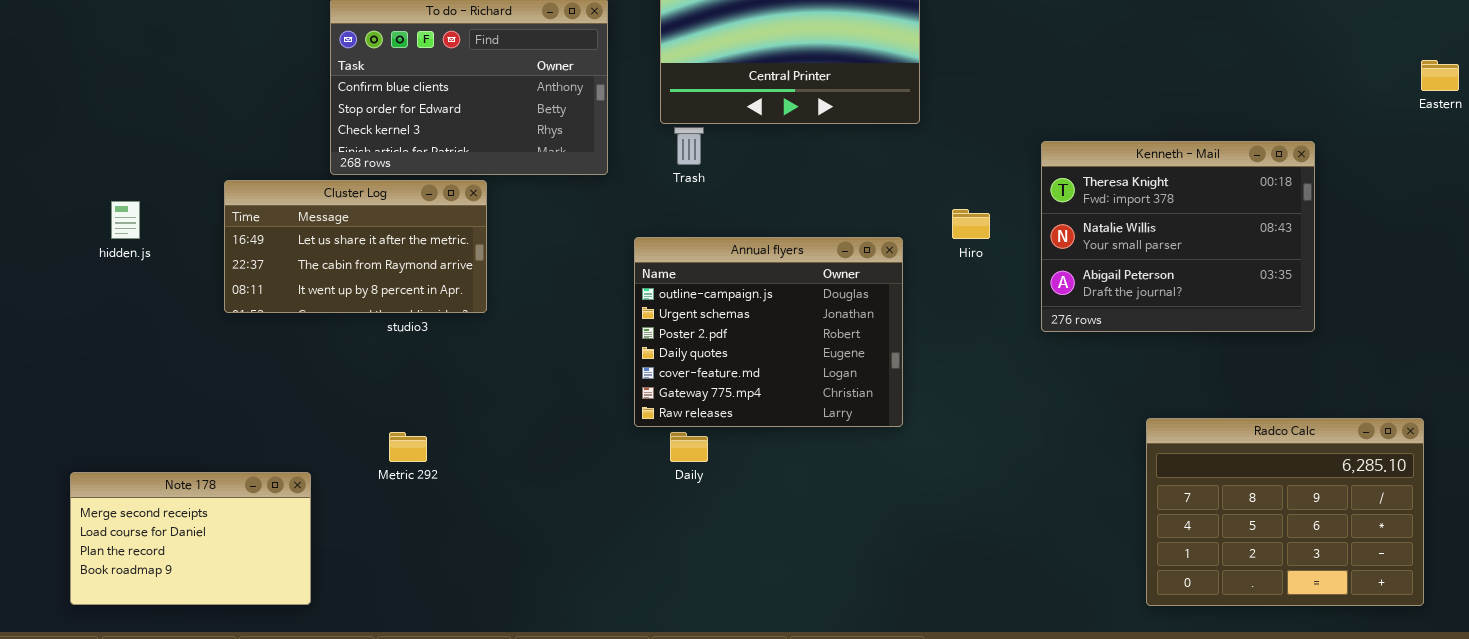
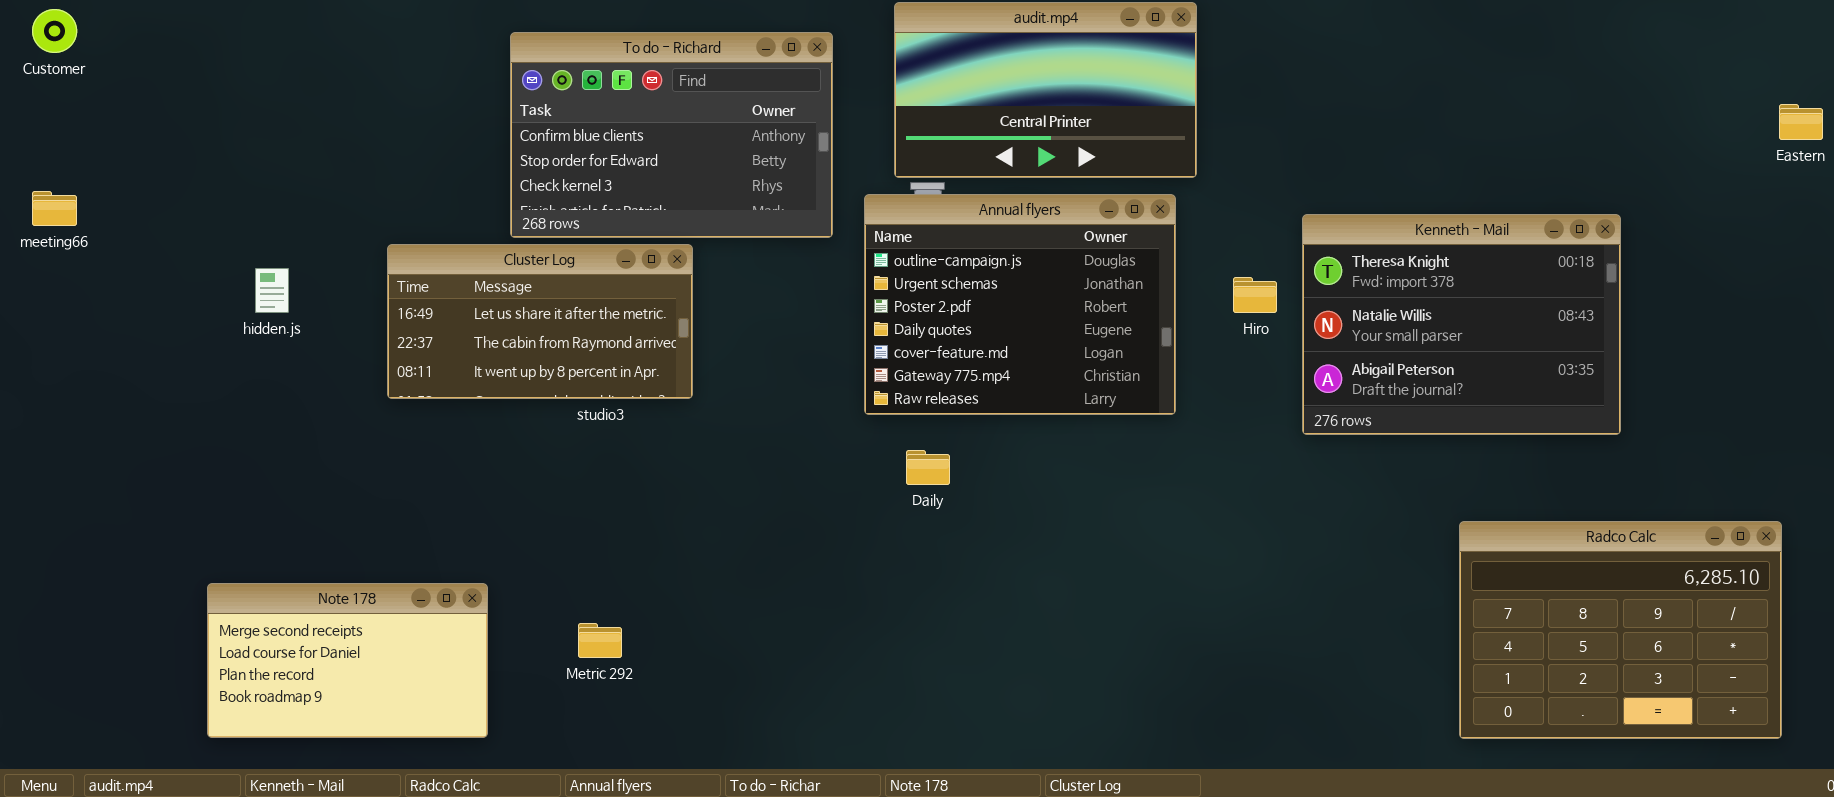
Kenneth - Mail: [1041,141,1315,332] -> [1302,214,1621,435], moved
Annual flyers: [634,237,903,427] -> [864,194,1176,415], moved
Metric 292: [389,432,427,462] -> [578,623,622,658], moved
Daily: [670,432,708,462] -> [906,450,950,485], moved

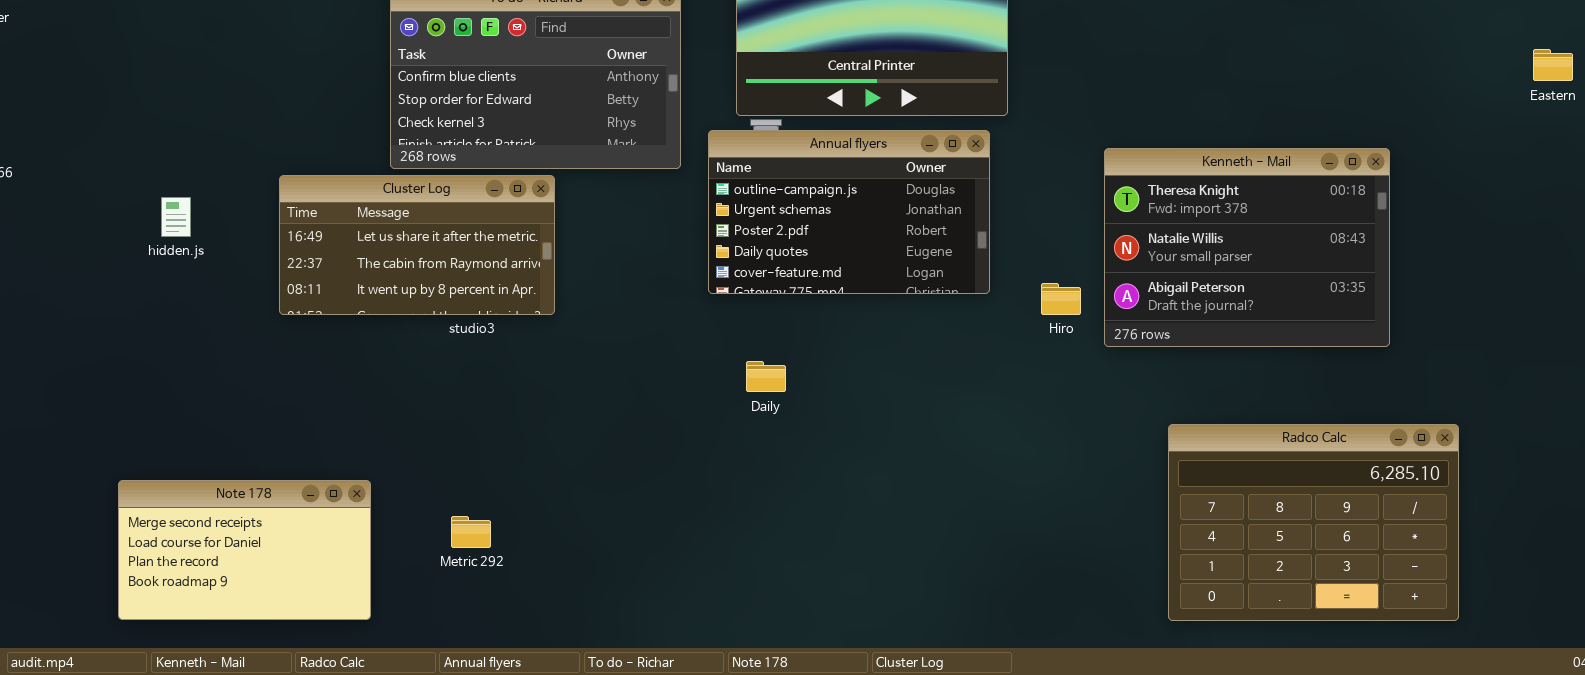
Annual flyers: [864,194,1176,415] -> [708,130,990,294], resized
Hiro: [1233,277,1277,313] -> [1041,283,1081,315], moved
Radco Calc: [1459,521,1782,739] -> [1168,424,1459,621], moved

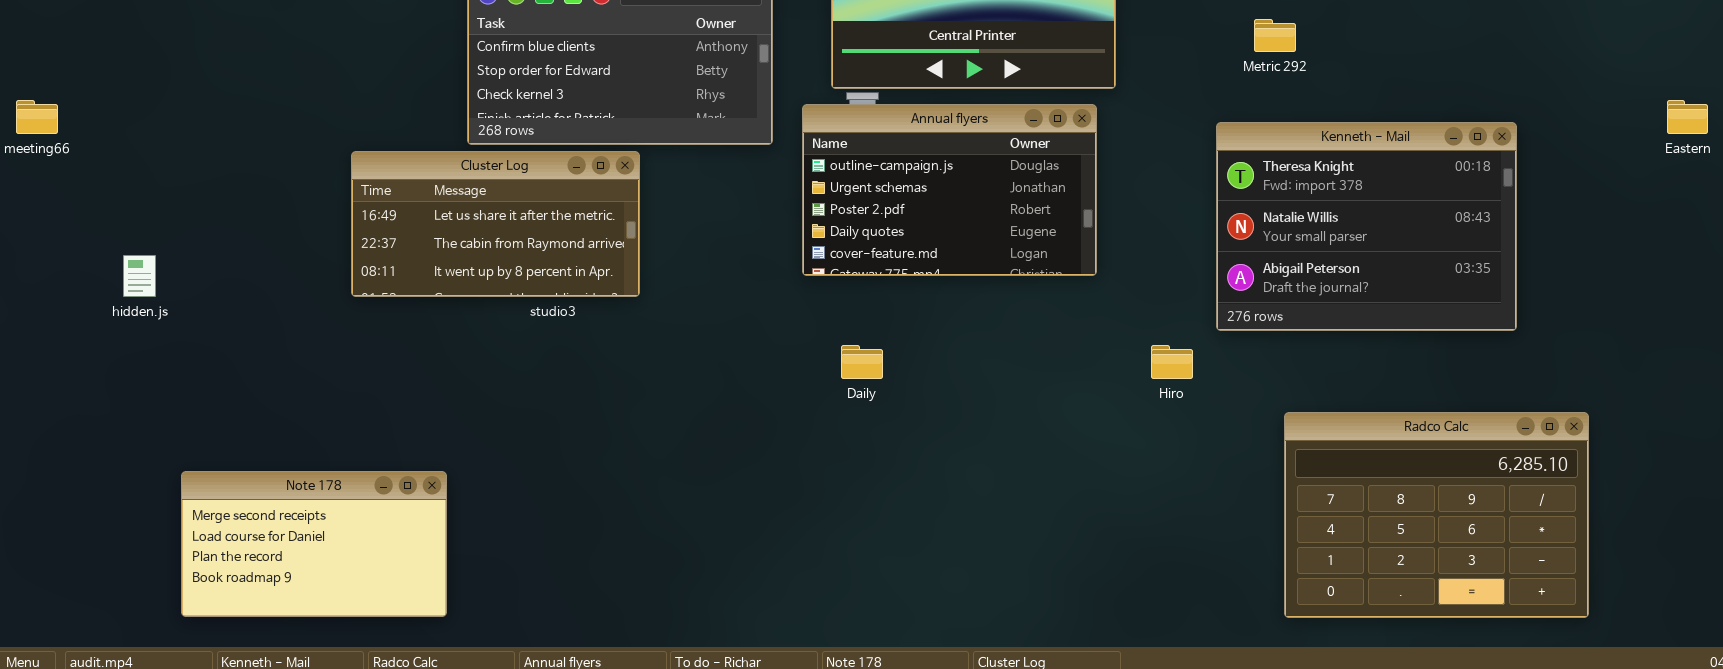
Eastern: [1533,49,1573,81] -> [1667,100,1708,134], moved
hidden.js: [161,197,191,237] -> [123,255,156,297], moved
Hiro: [1041,283,1081,315] -> [1151,345,1193,379], moved
Metric 292: [451,516,491,548] -> [1254,19,1296,52], moved

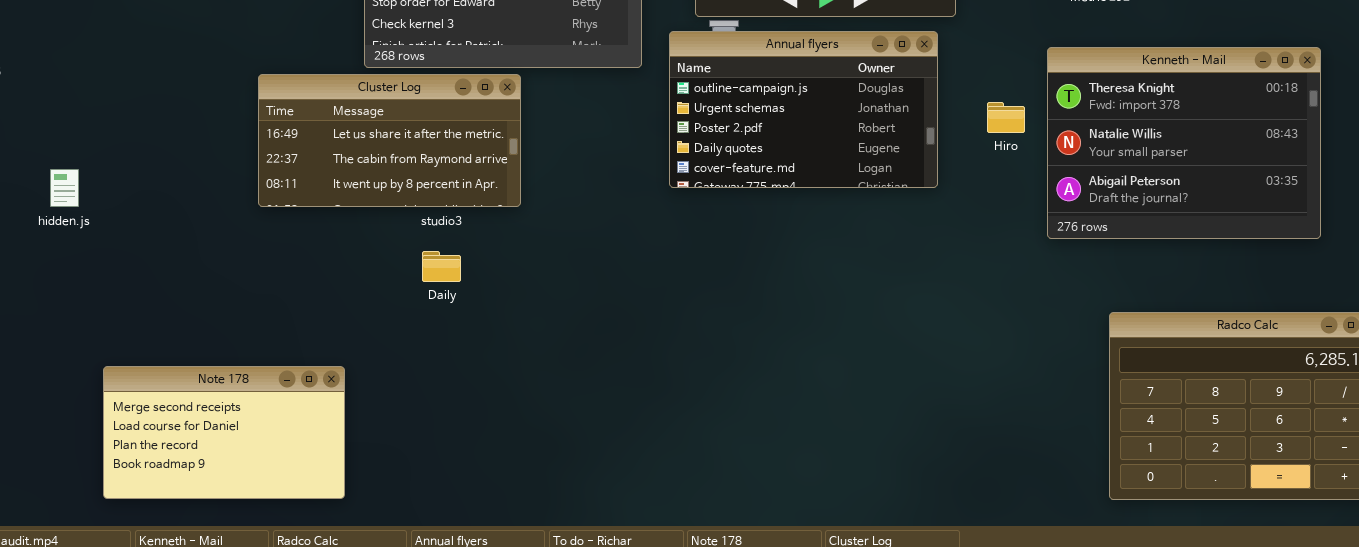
Daily: [841,345,883,379] -> [422,251,461,282], moved
Hiro: [1151,345,1193,379] -> [987,102,1025,133], moved

